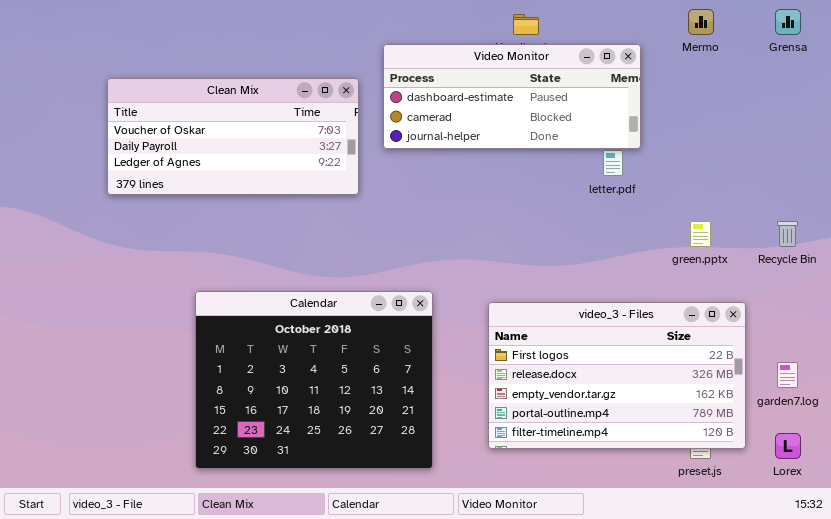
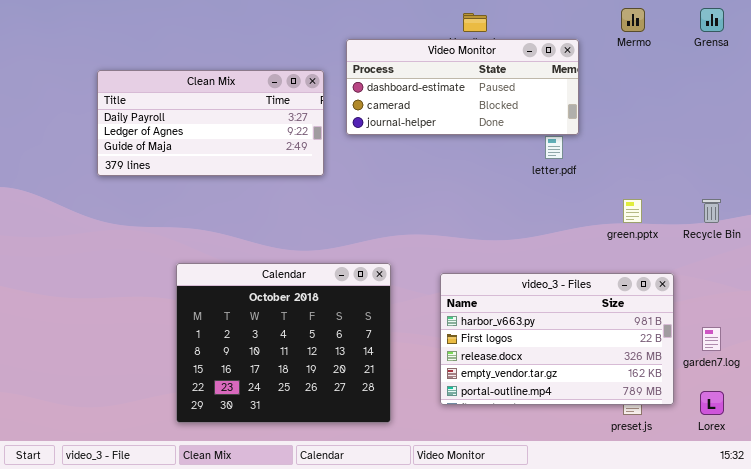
Clean Mix: [107,78,359,195] -> [97,70,324,176], scrolled down 1 row
video_3 - Files: [488,302,746,449] -> [440,273,674,405], scrolled up 1 row

